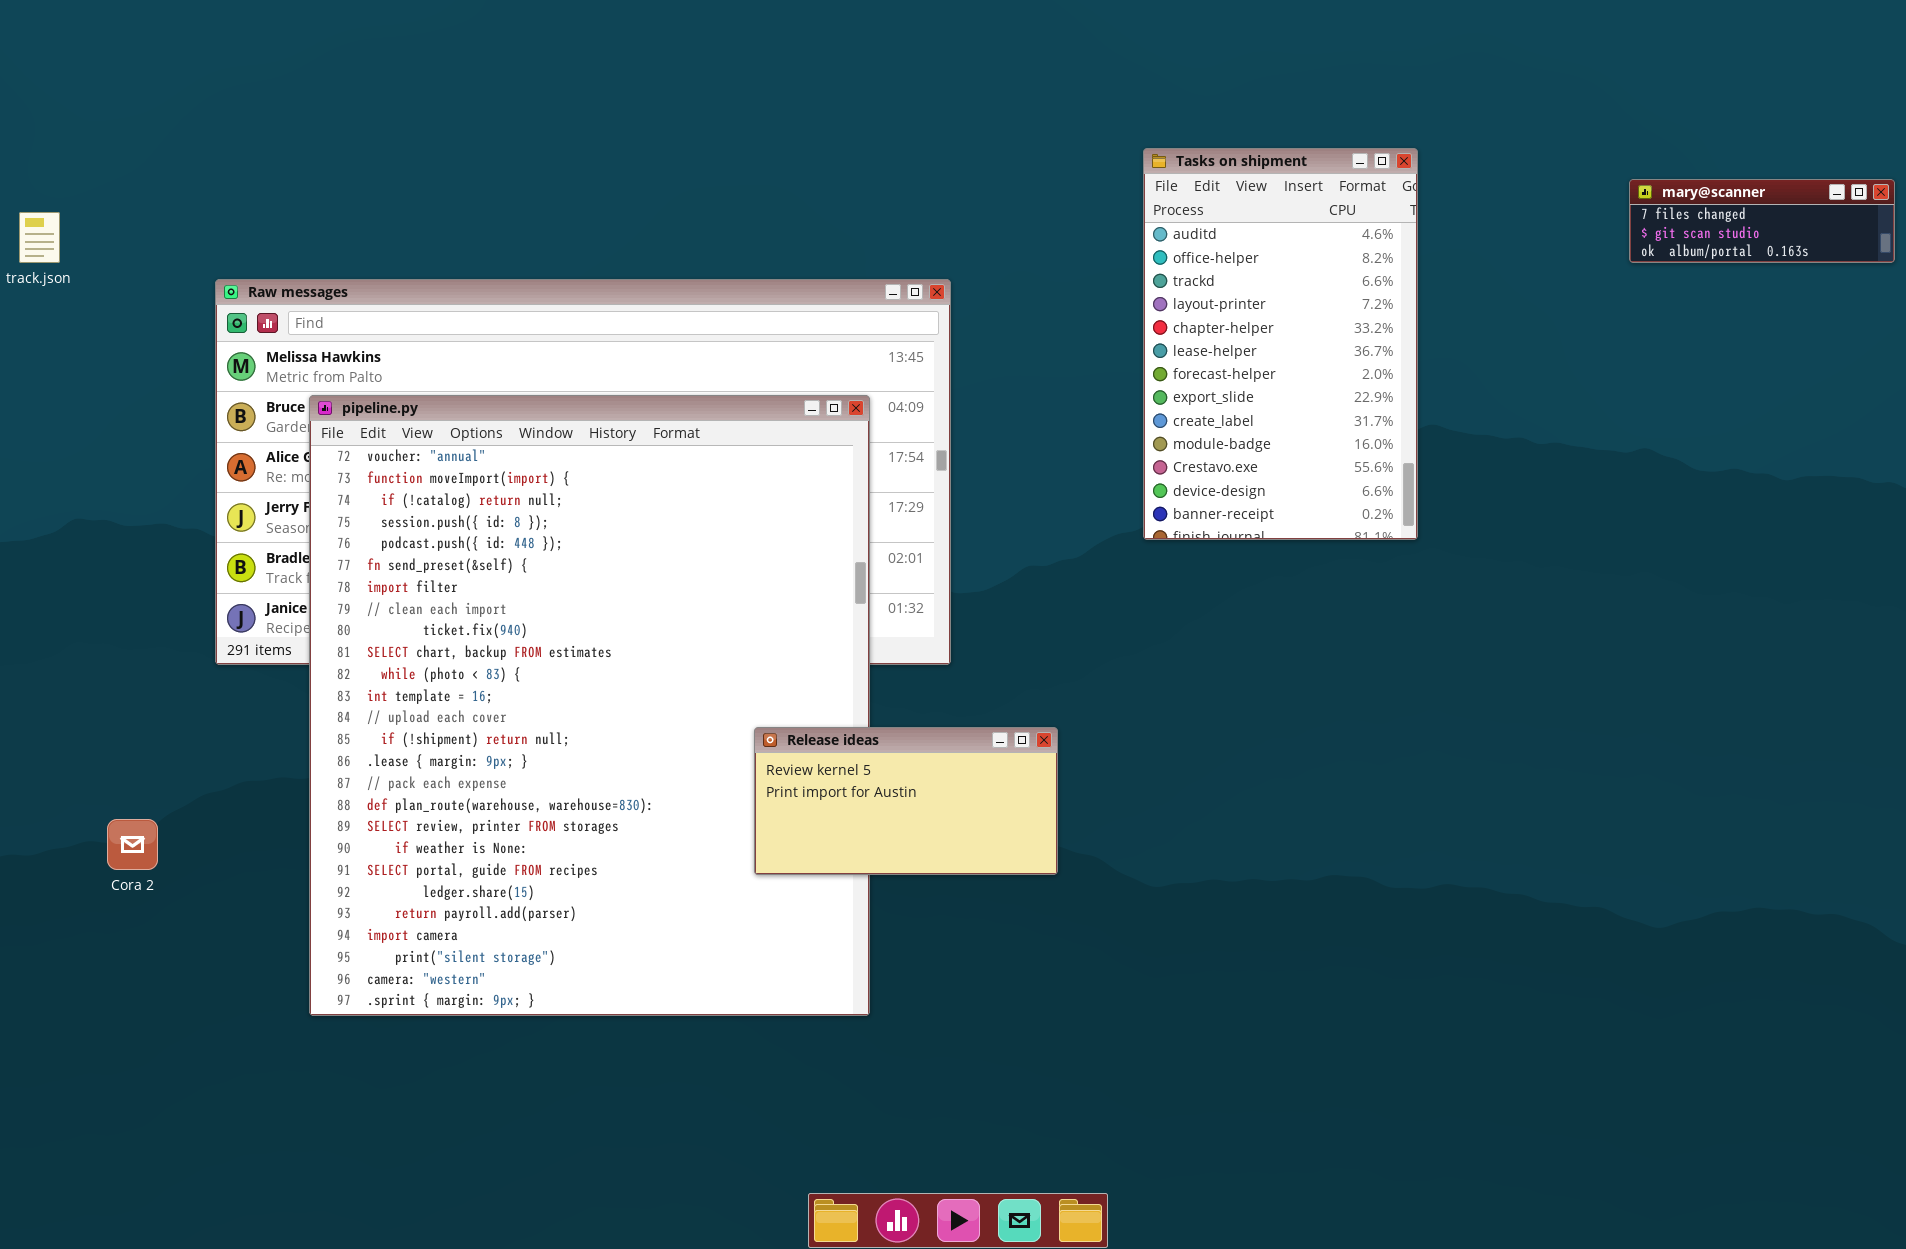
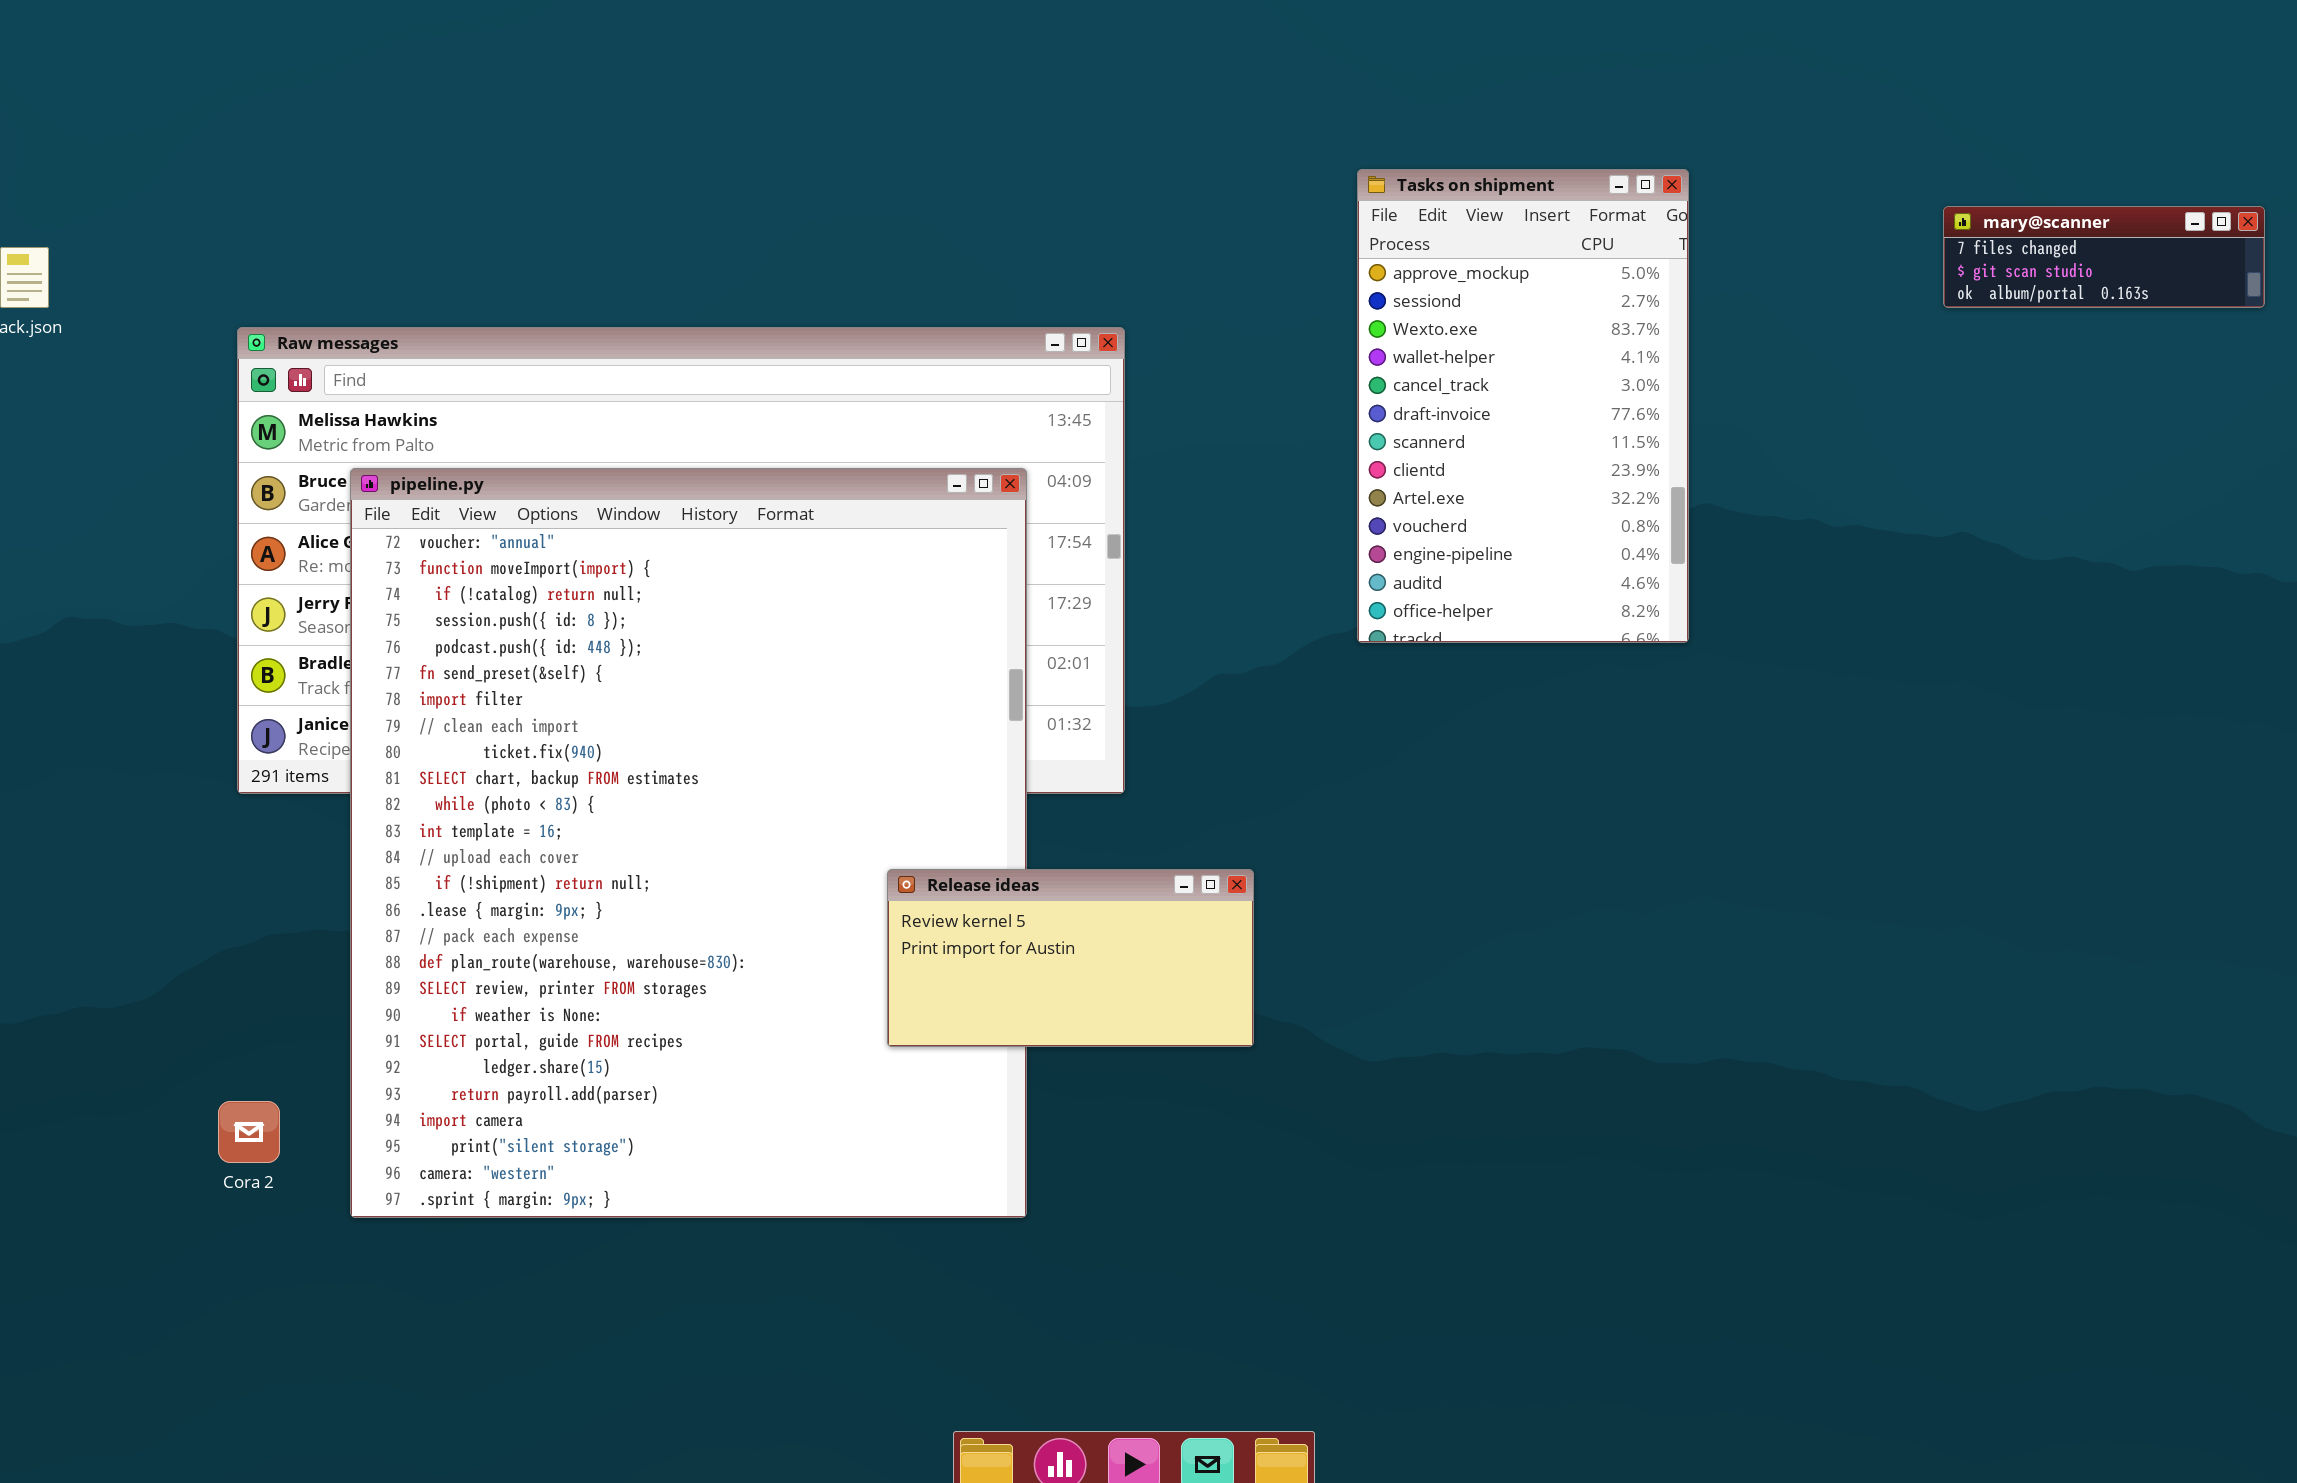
Tasks on shipment: [1143,148,1418,540] -> [1357,169,1689,643], scrolled up 11 rows
Cora 2: [107,819,158,870] -> [218,1101,280,1163], moved

